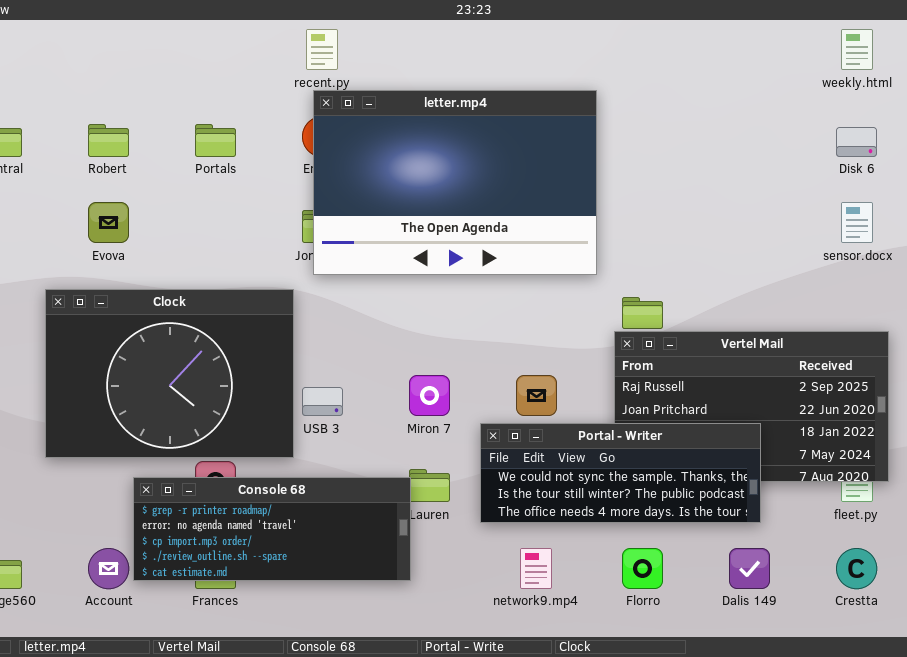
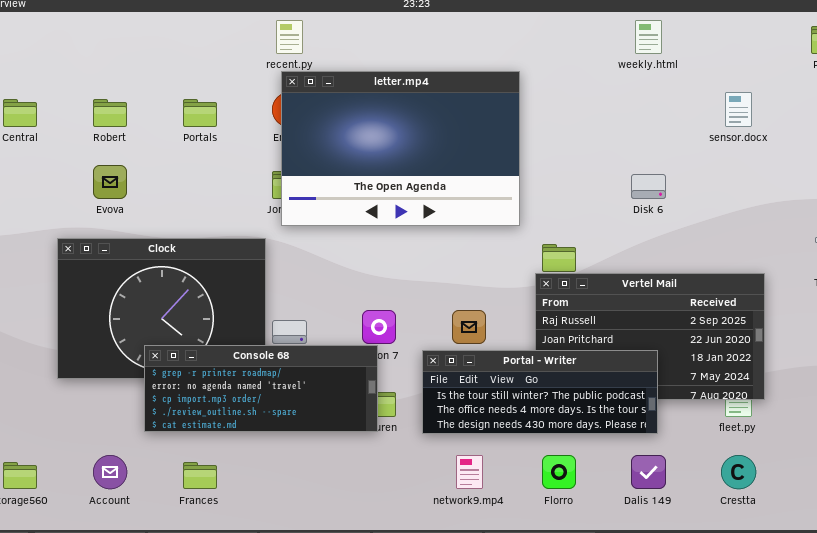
weekly.html: [841,29,873,70] -> [635,20,662,54], moved
Disk 6: [836,127,877,157] -> [631,174,666,199], moved
sensor.docx: [841,202,873,243] -> [725,92,752,127], moved
Portal - Writer: [480,423,761,523] -> [422,350,658,434], scrolled down 1 row
Console 68: [133,477,411,581] -> [144,345,378,432], moved

